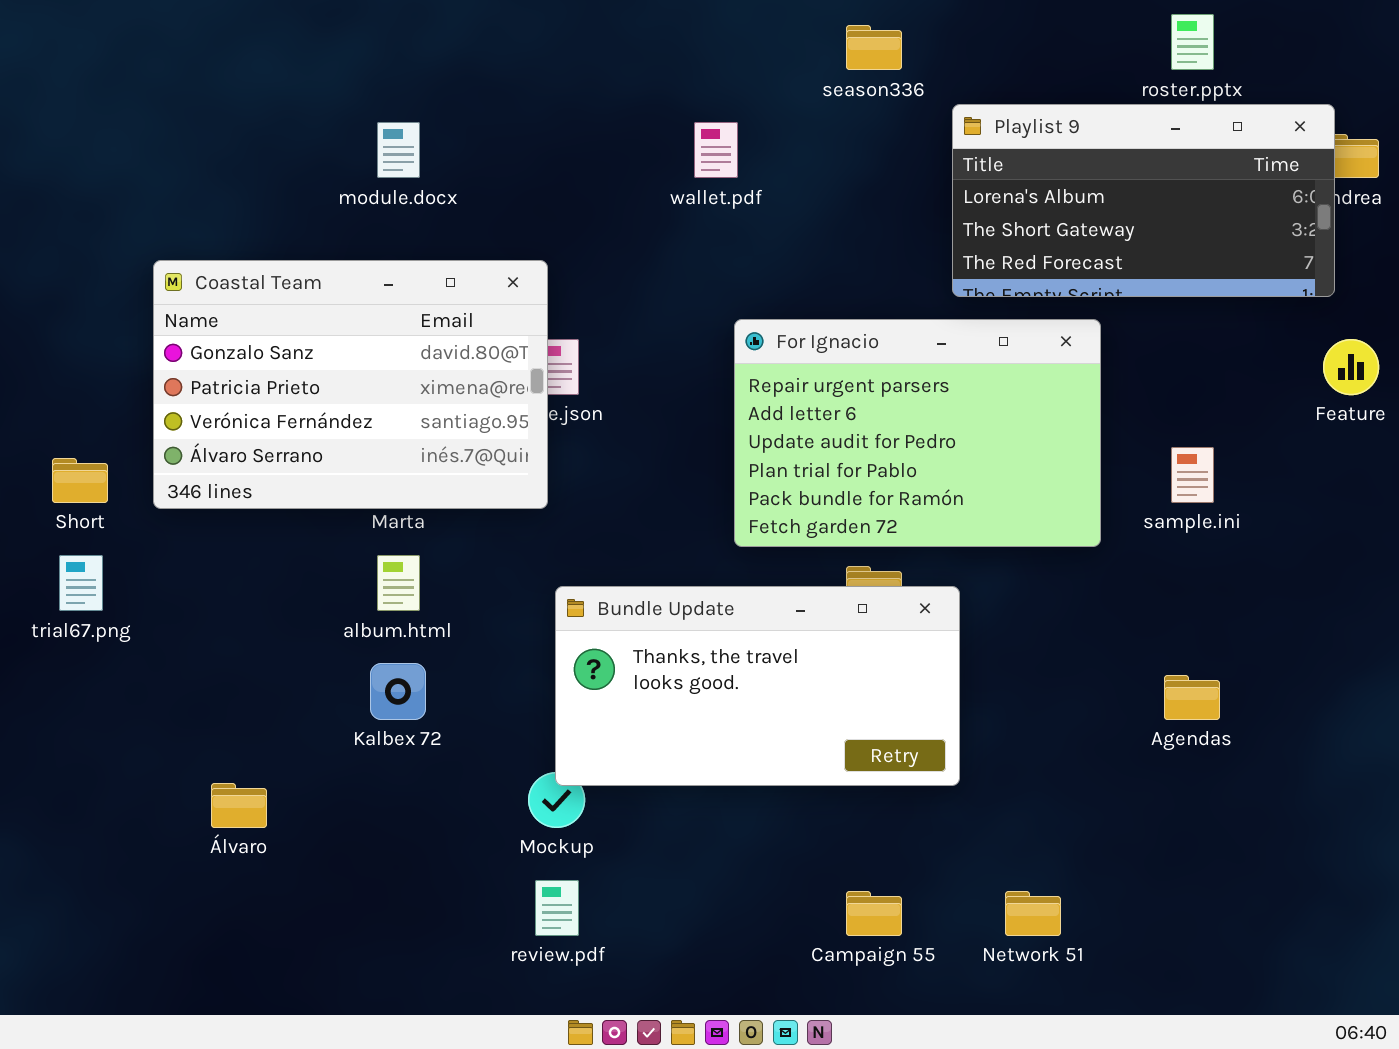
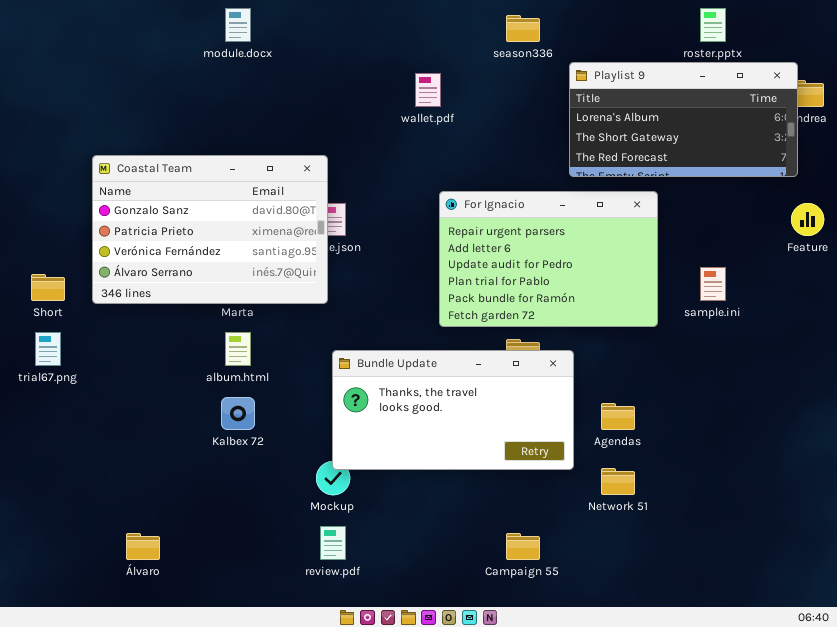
module.docx: [377,122,420,178] -> [225,8,251,42], moved
Agendas: [1164,675,1220,720] -> [601,403,635,430], moved
Álvaro: [211,783,267,828] -> [126,533,160,560], moved
Network 51: [1005,891,1061,936] -> [601,468,635,495], moved

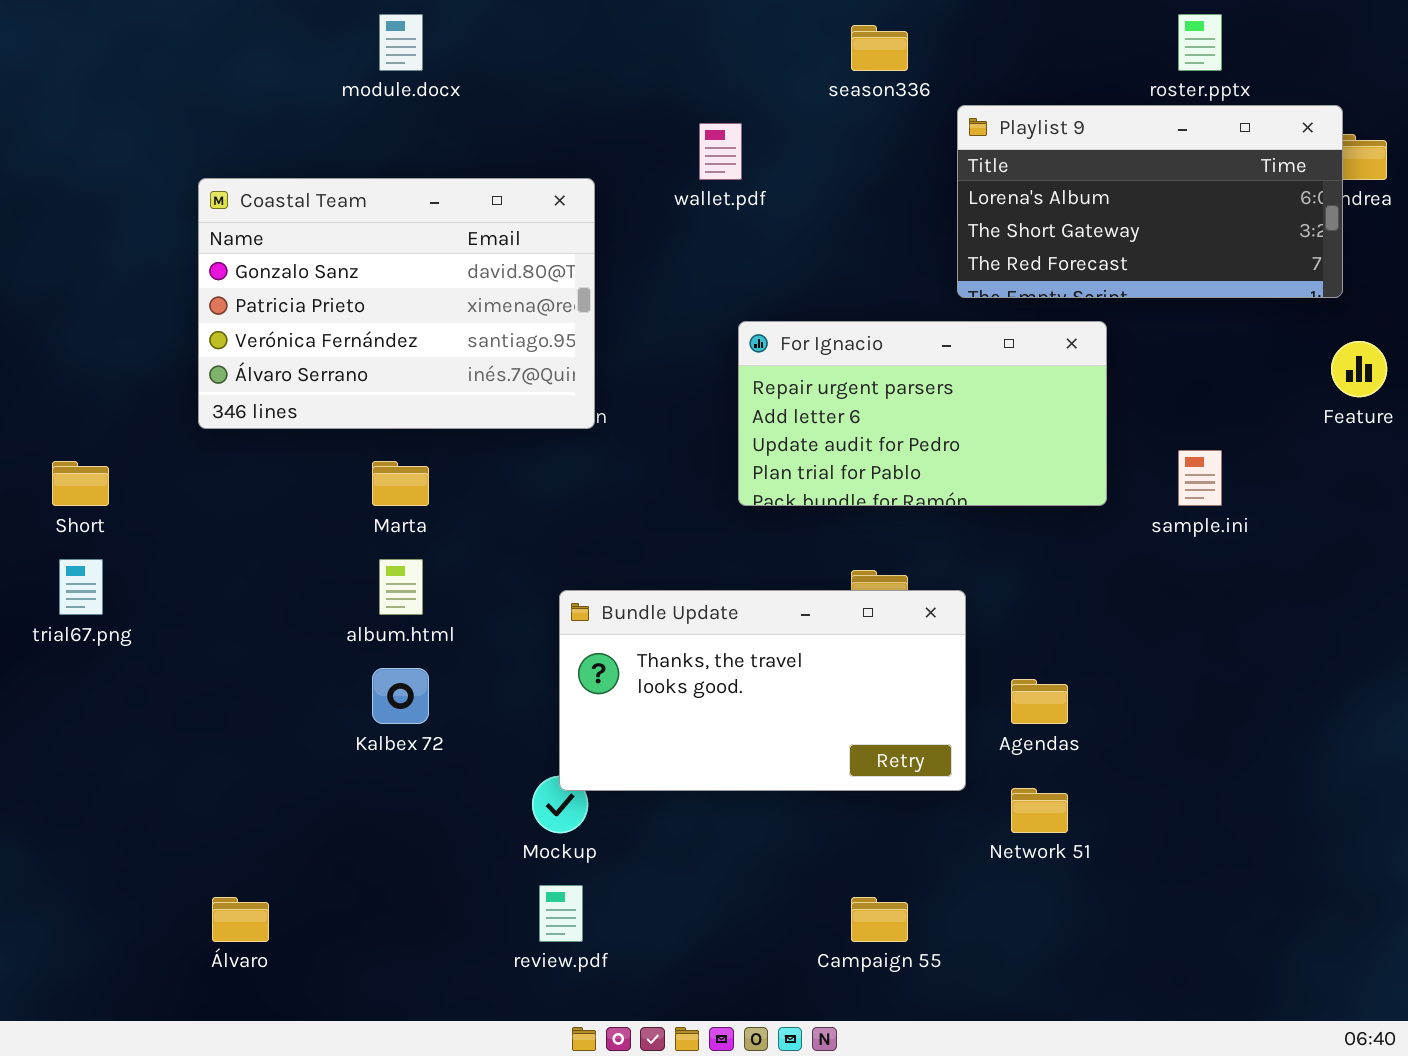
Coastal Team: [92,155,328,304] -> [198,178,595,429], moved
For Ignacio: [439,191,658,327] -> [738,321,1107,506], resized

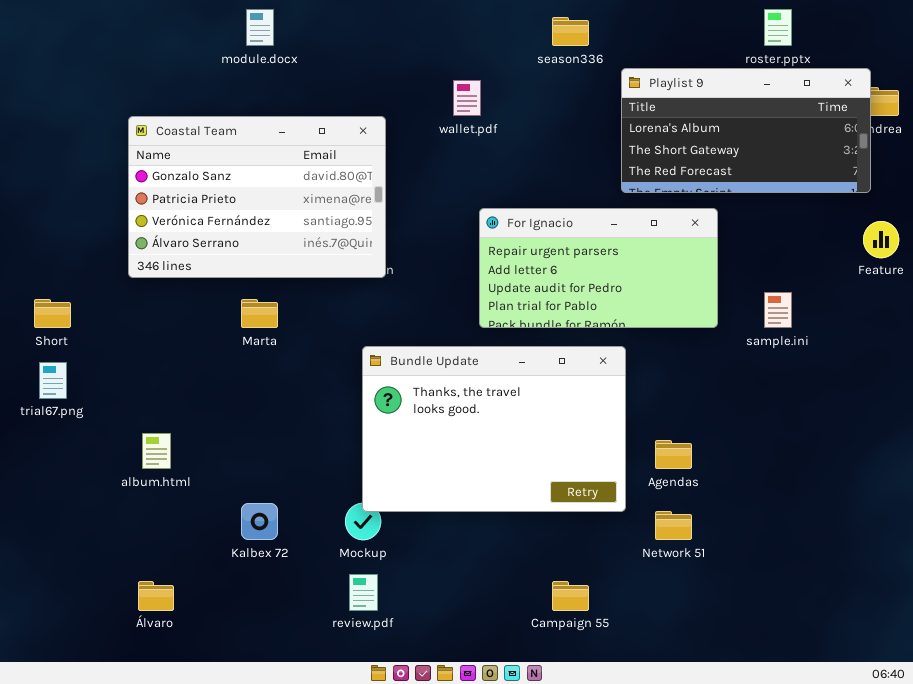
album.html: [379,559,423,615] -> [142,433,171,469], moved
Bundle Update: [559,590,966,791] -> [362,346,626,512], resized
Kalbex 72: [372,668,429,724] -> [241,503,278,540], moved

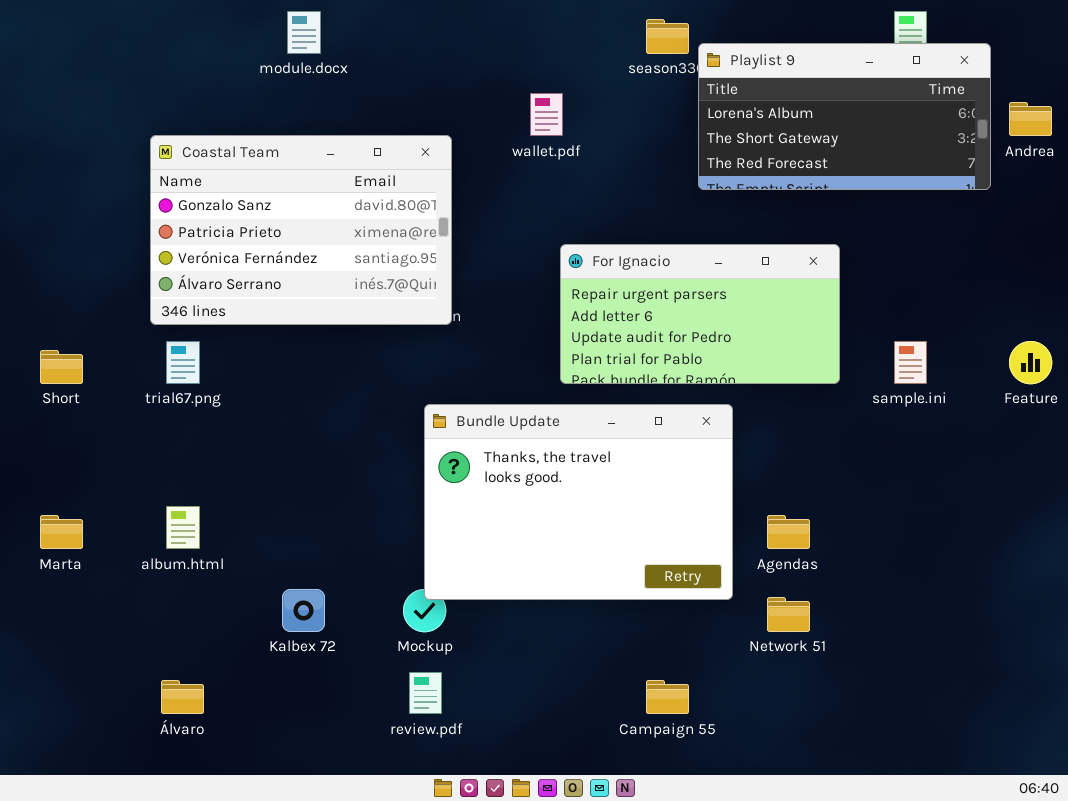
Playlist 9: [621,68,871,193] -> [698,43,991,190], moved
Feature: [863,221,899,258] -> [1009,341,1052,384], moved
Marta: [241,299,278,328] -> [40,515,83,549], moved
trial67.png: [39,362,67,399] -> [166,341,200,384], moved

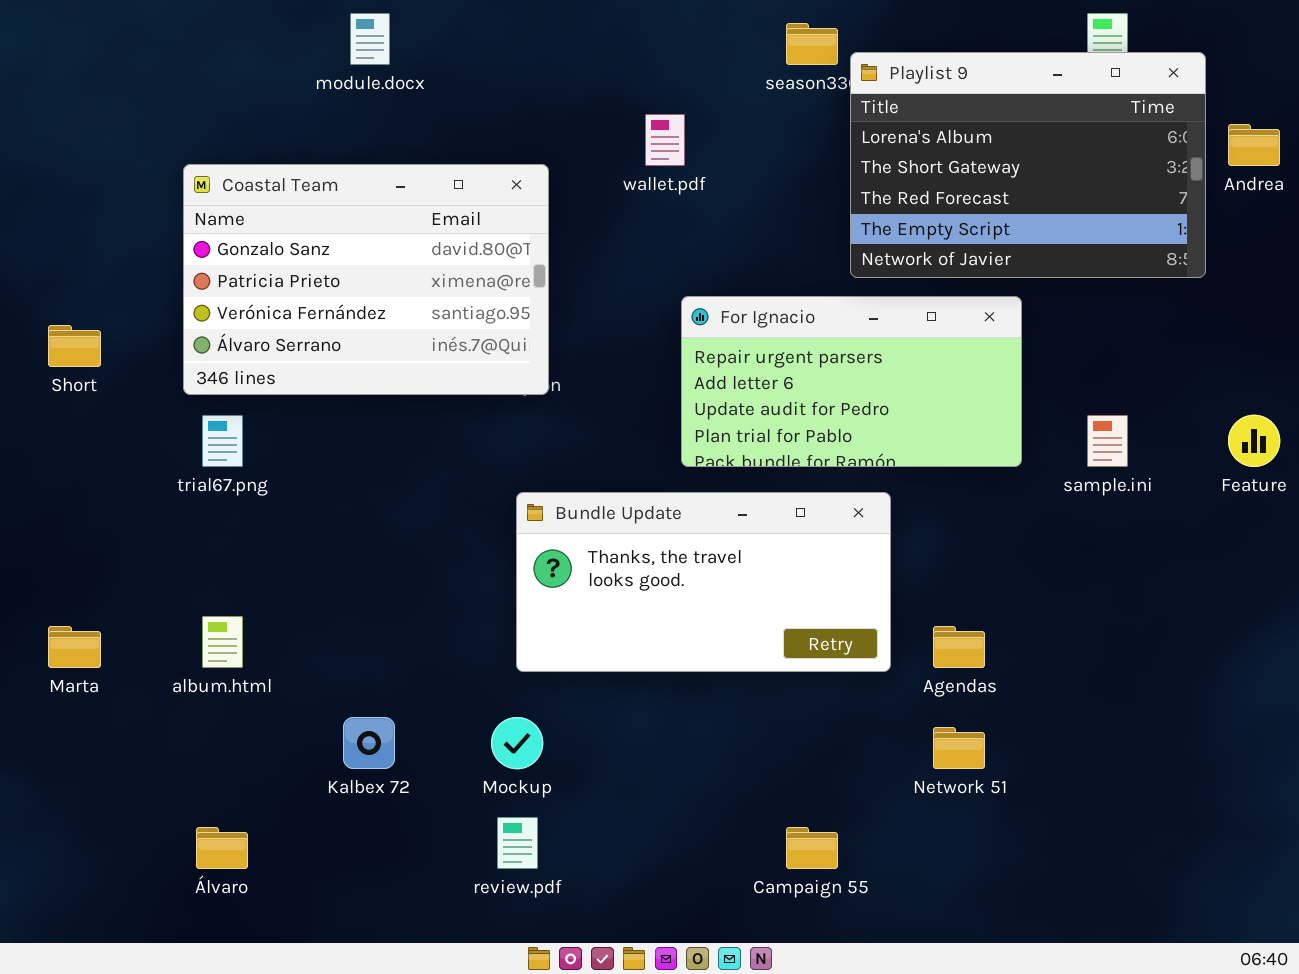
Playlist 9: [698,43,991,190] -> [850,52,1206,278], resized
Short: [40,350,83,384] -> [48,325,101,367], moved
Bundle Update: [424,404,733,600] -> [516,492,891,672], resized

